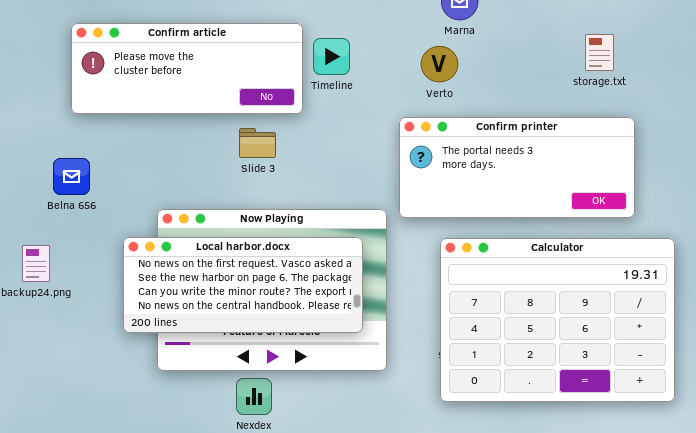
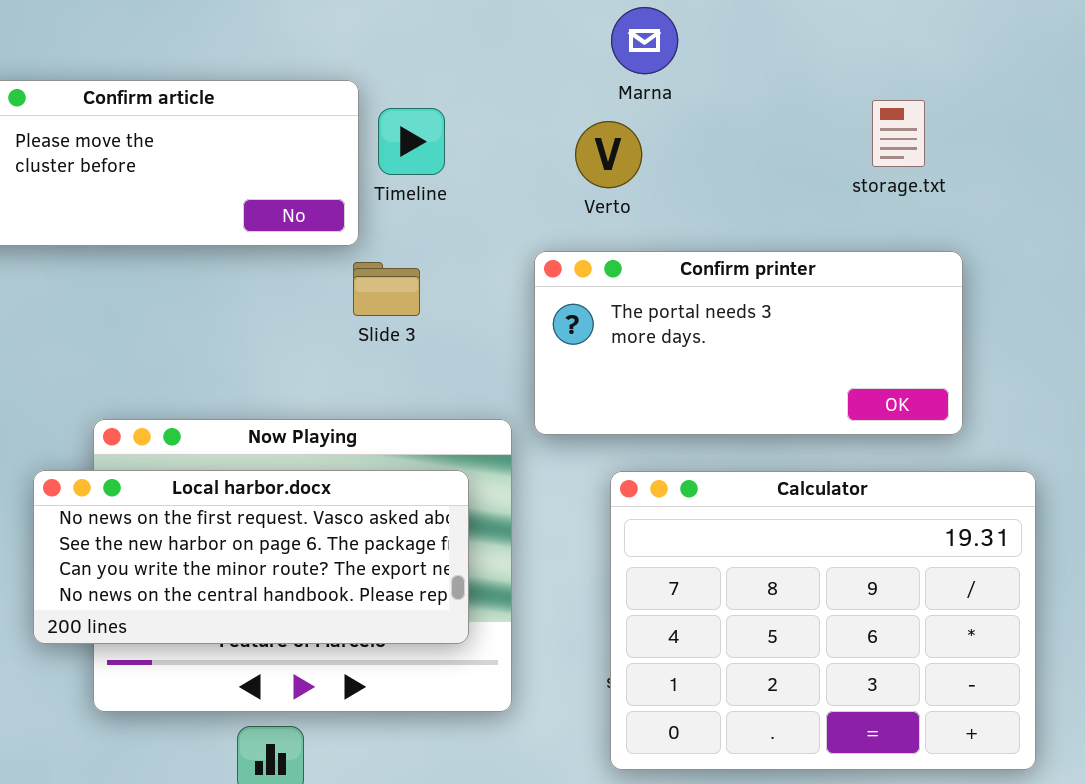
Slide 3: [239,128,276,158] -> [353,262,420,316], moved

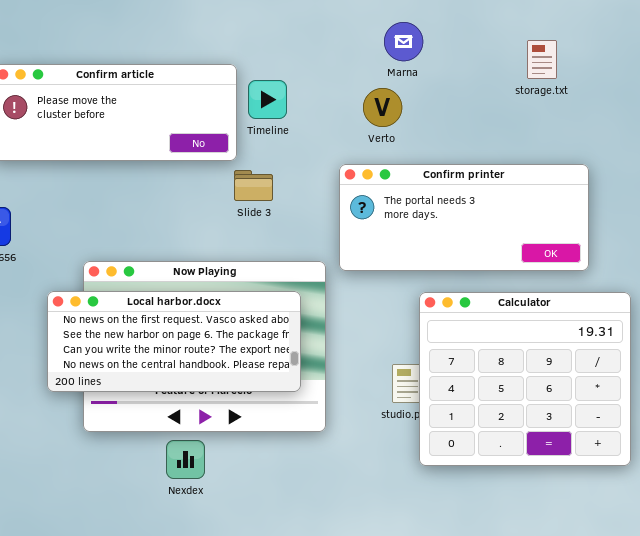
storage.txt: [872,100,925,167] -> [527,40,557,79], moved
Calculator: [610,471,1036,770] -> [419,292,631,466], resized

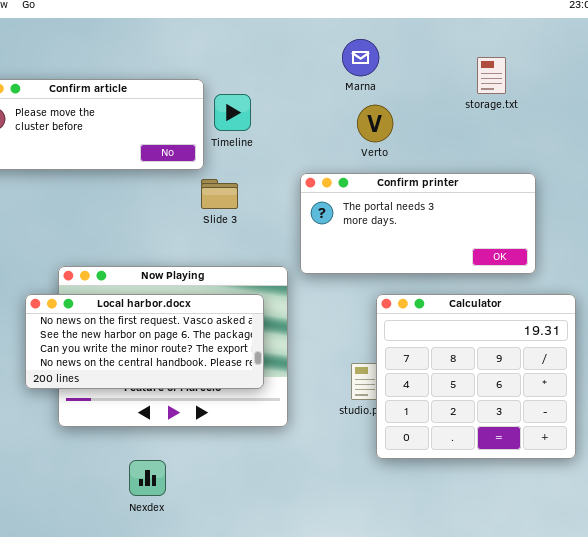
Verto: [363,88,402,127] -> [357,105,393,142], moved
Nexdex: [166,440,205,479] -> [129,460,166,496], moved

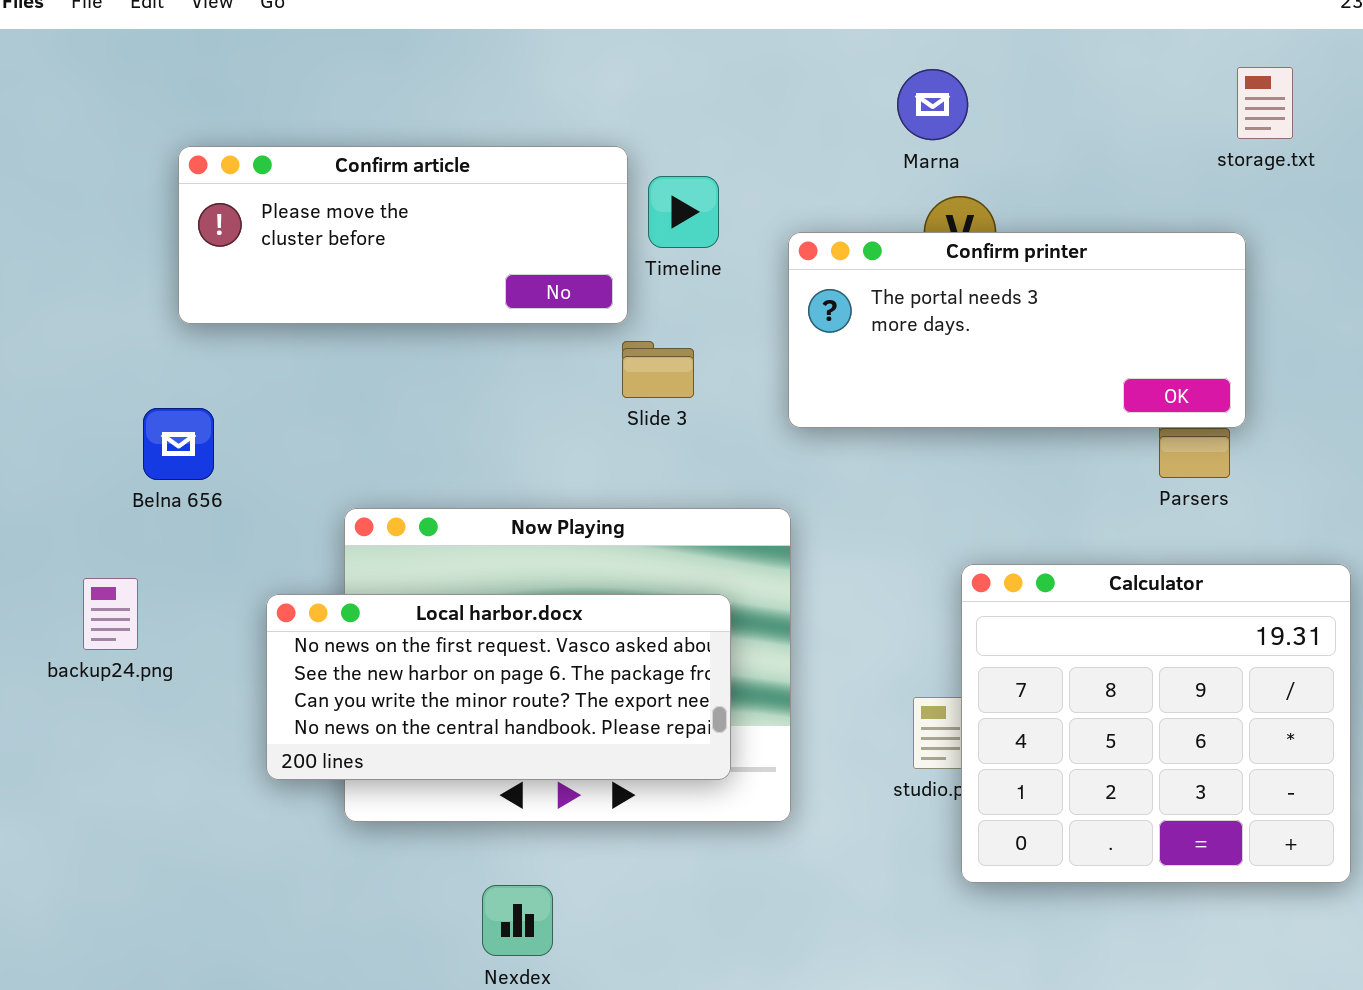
storage.txt: [477,57,506,94] -> [1237,67,1293,139], moved
Confirm printer: [300,173,536,274] -> [788,232,1246,428], moved
Local harbor.docx: [25,294,264,389] -> [266,594,731,780], moved

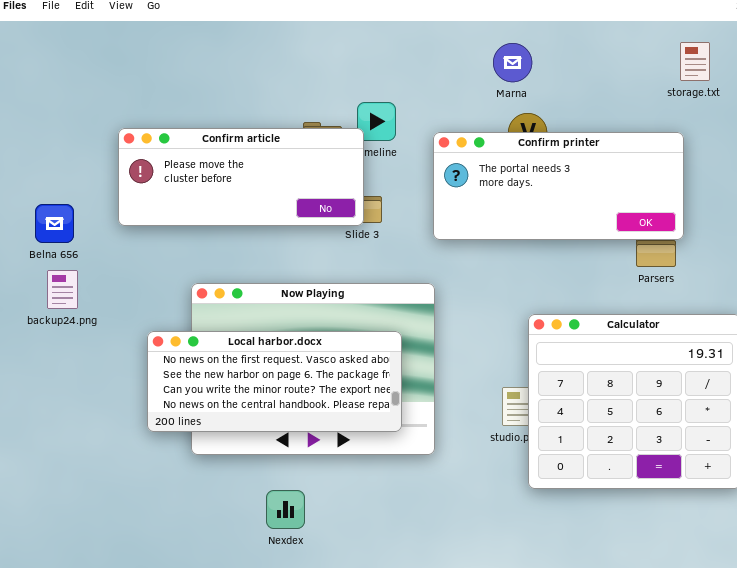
Confirm article: [178,146,628,324] -> [118,128,364,226], moved
Belna 656: [143,408,214,480] -> [35,204,74,243], moved
backup24.png: [83,578,138,650] -> [47,270,78,309], moved

